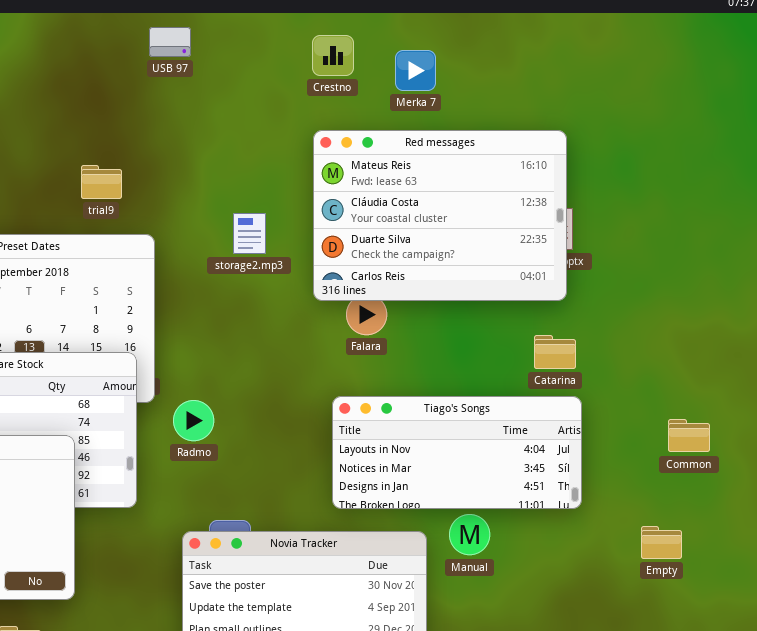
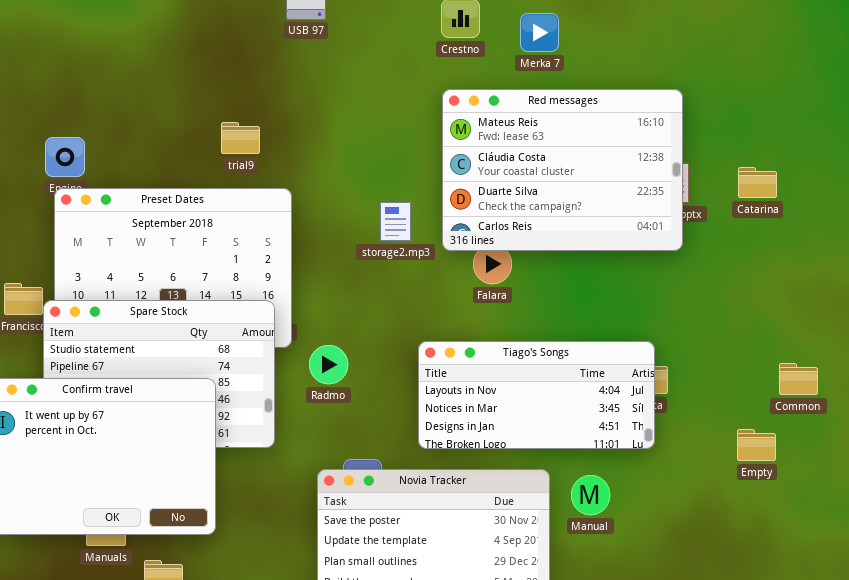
storage2.mp3: [233,213,266,254] -> [380,202,411,241], moved
Catarina: [534,335,576,369] -> [738,167,777,198], moved
Tiago's Songs: [332,396,582,509] -> [418,341,655,449], moved
Manual: [449,514,490,555] -> [571,475,610,515], moved
Empty: [641,526,682,559] -> [737,429,776,461], moved

